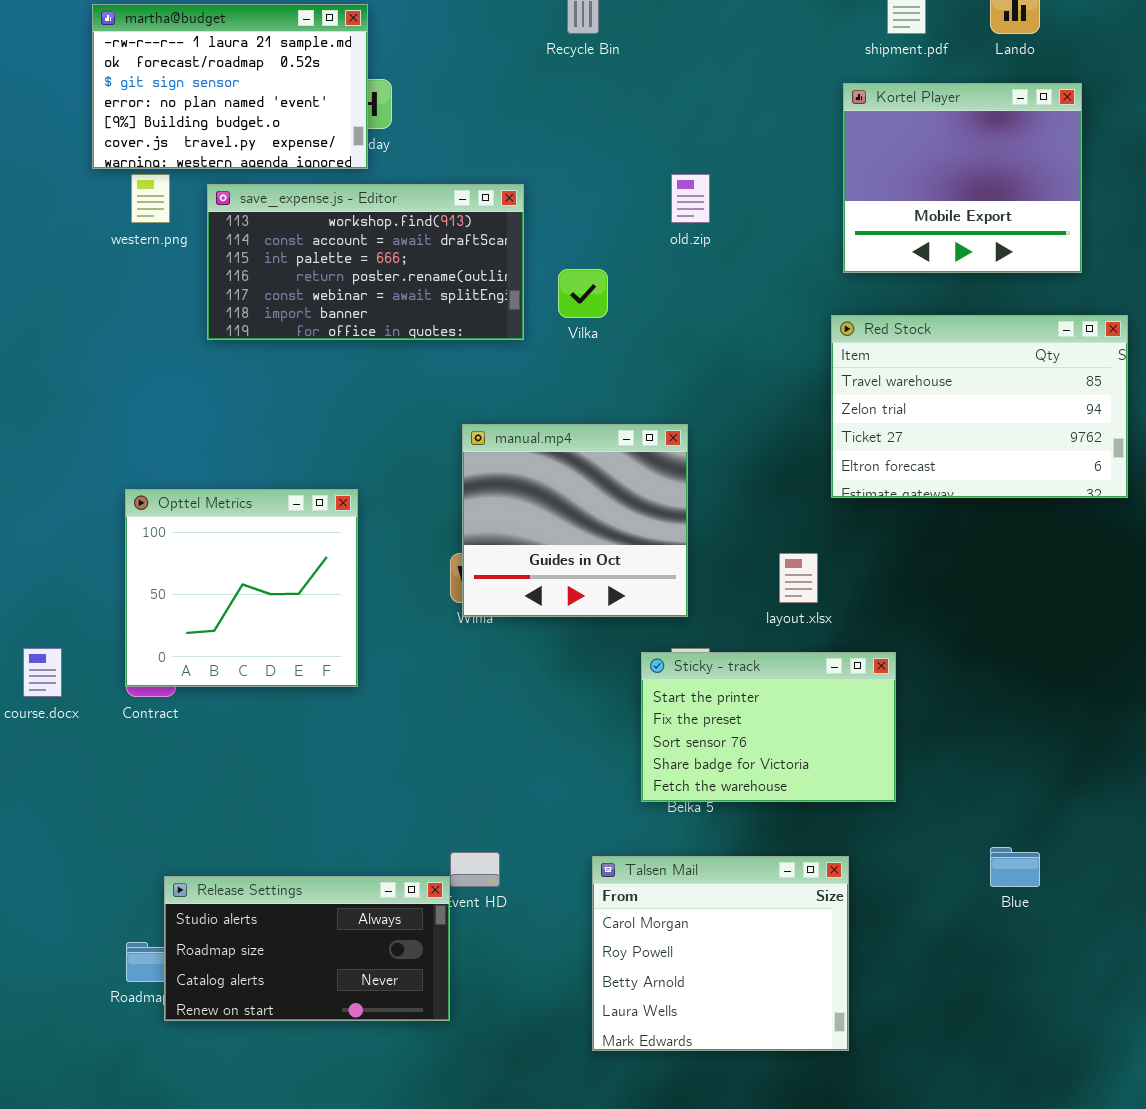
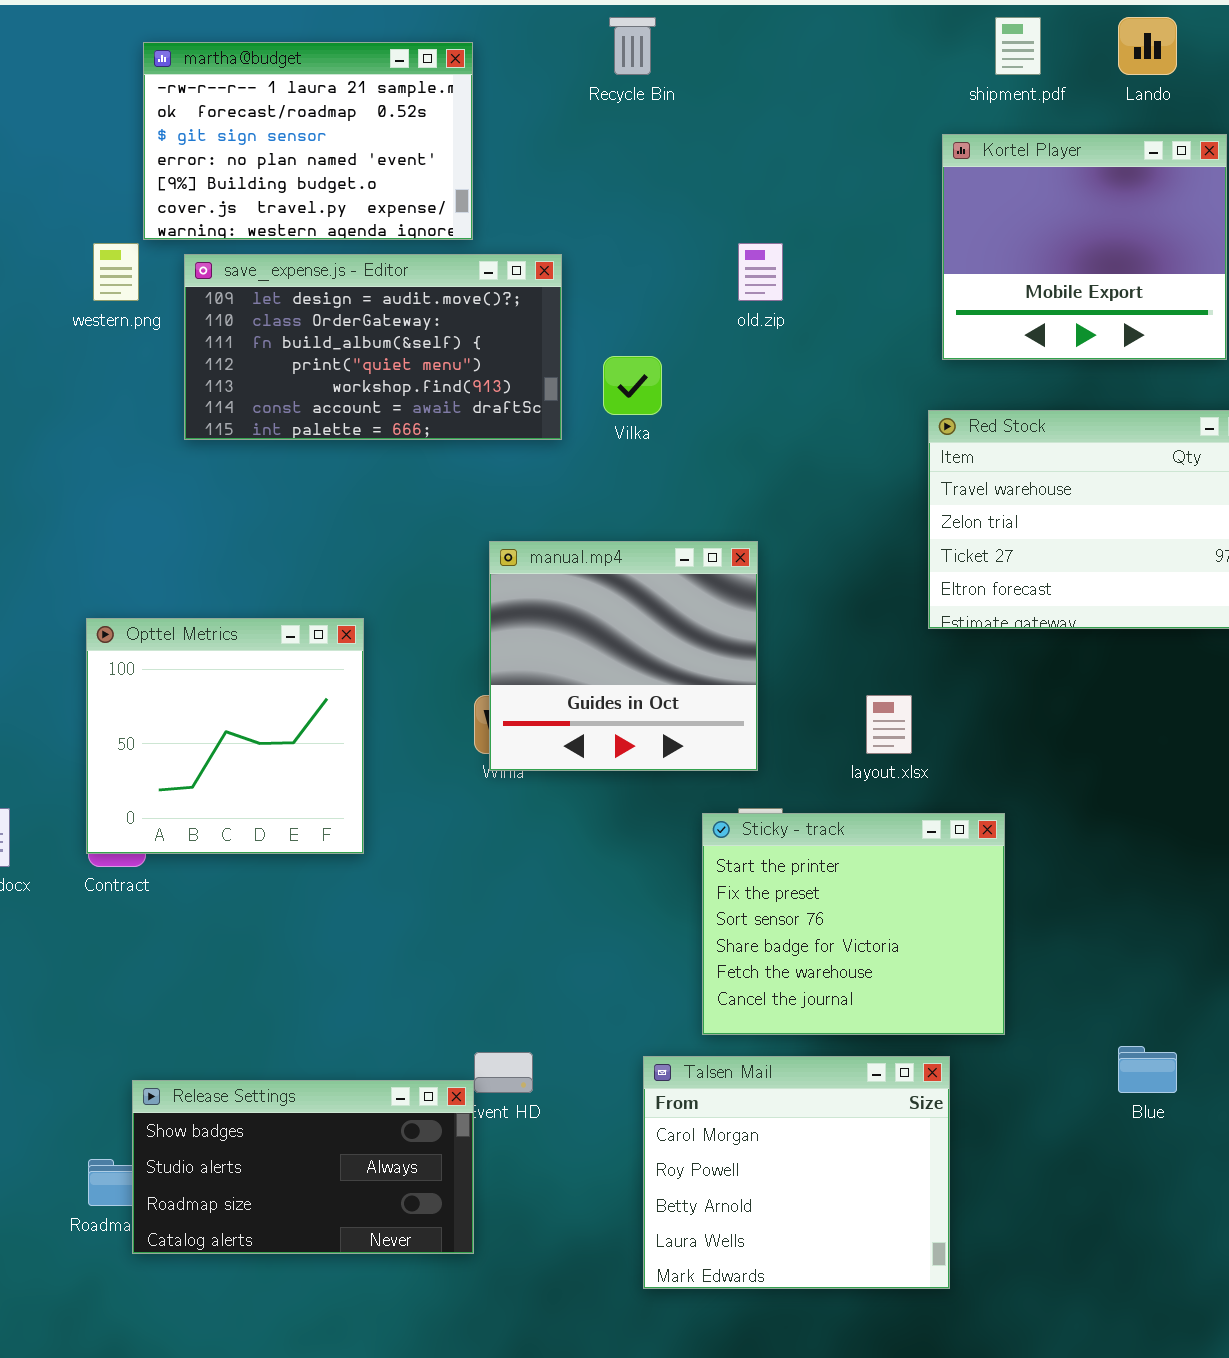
martha@budget: [92,4,368,169] -> [143,42,473,240], moved
save_expense.js - Editor: [207,184,524,340] -> [184,254,562,440], scrolled up 4 rows
Sticky - track: [641,652,896,802] -> [702,813,1005,1035], resized
Release Settings: [164,876,450,1021] -> [132,1080,474,1254], scrolled up 1 row

